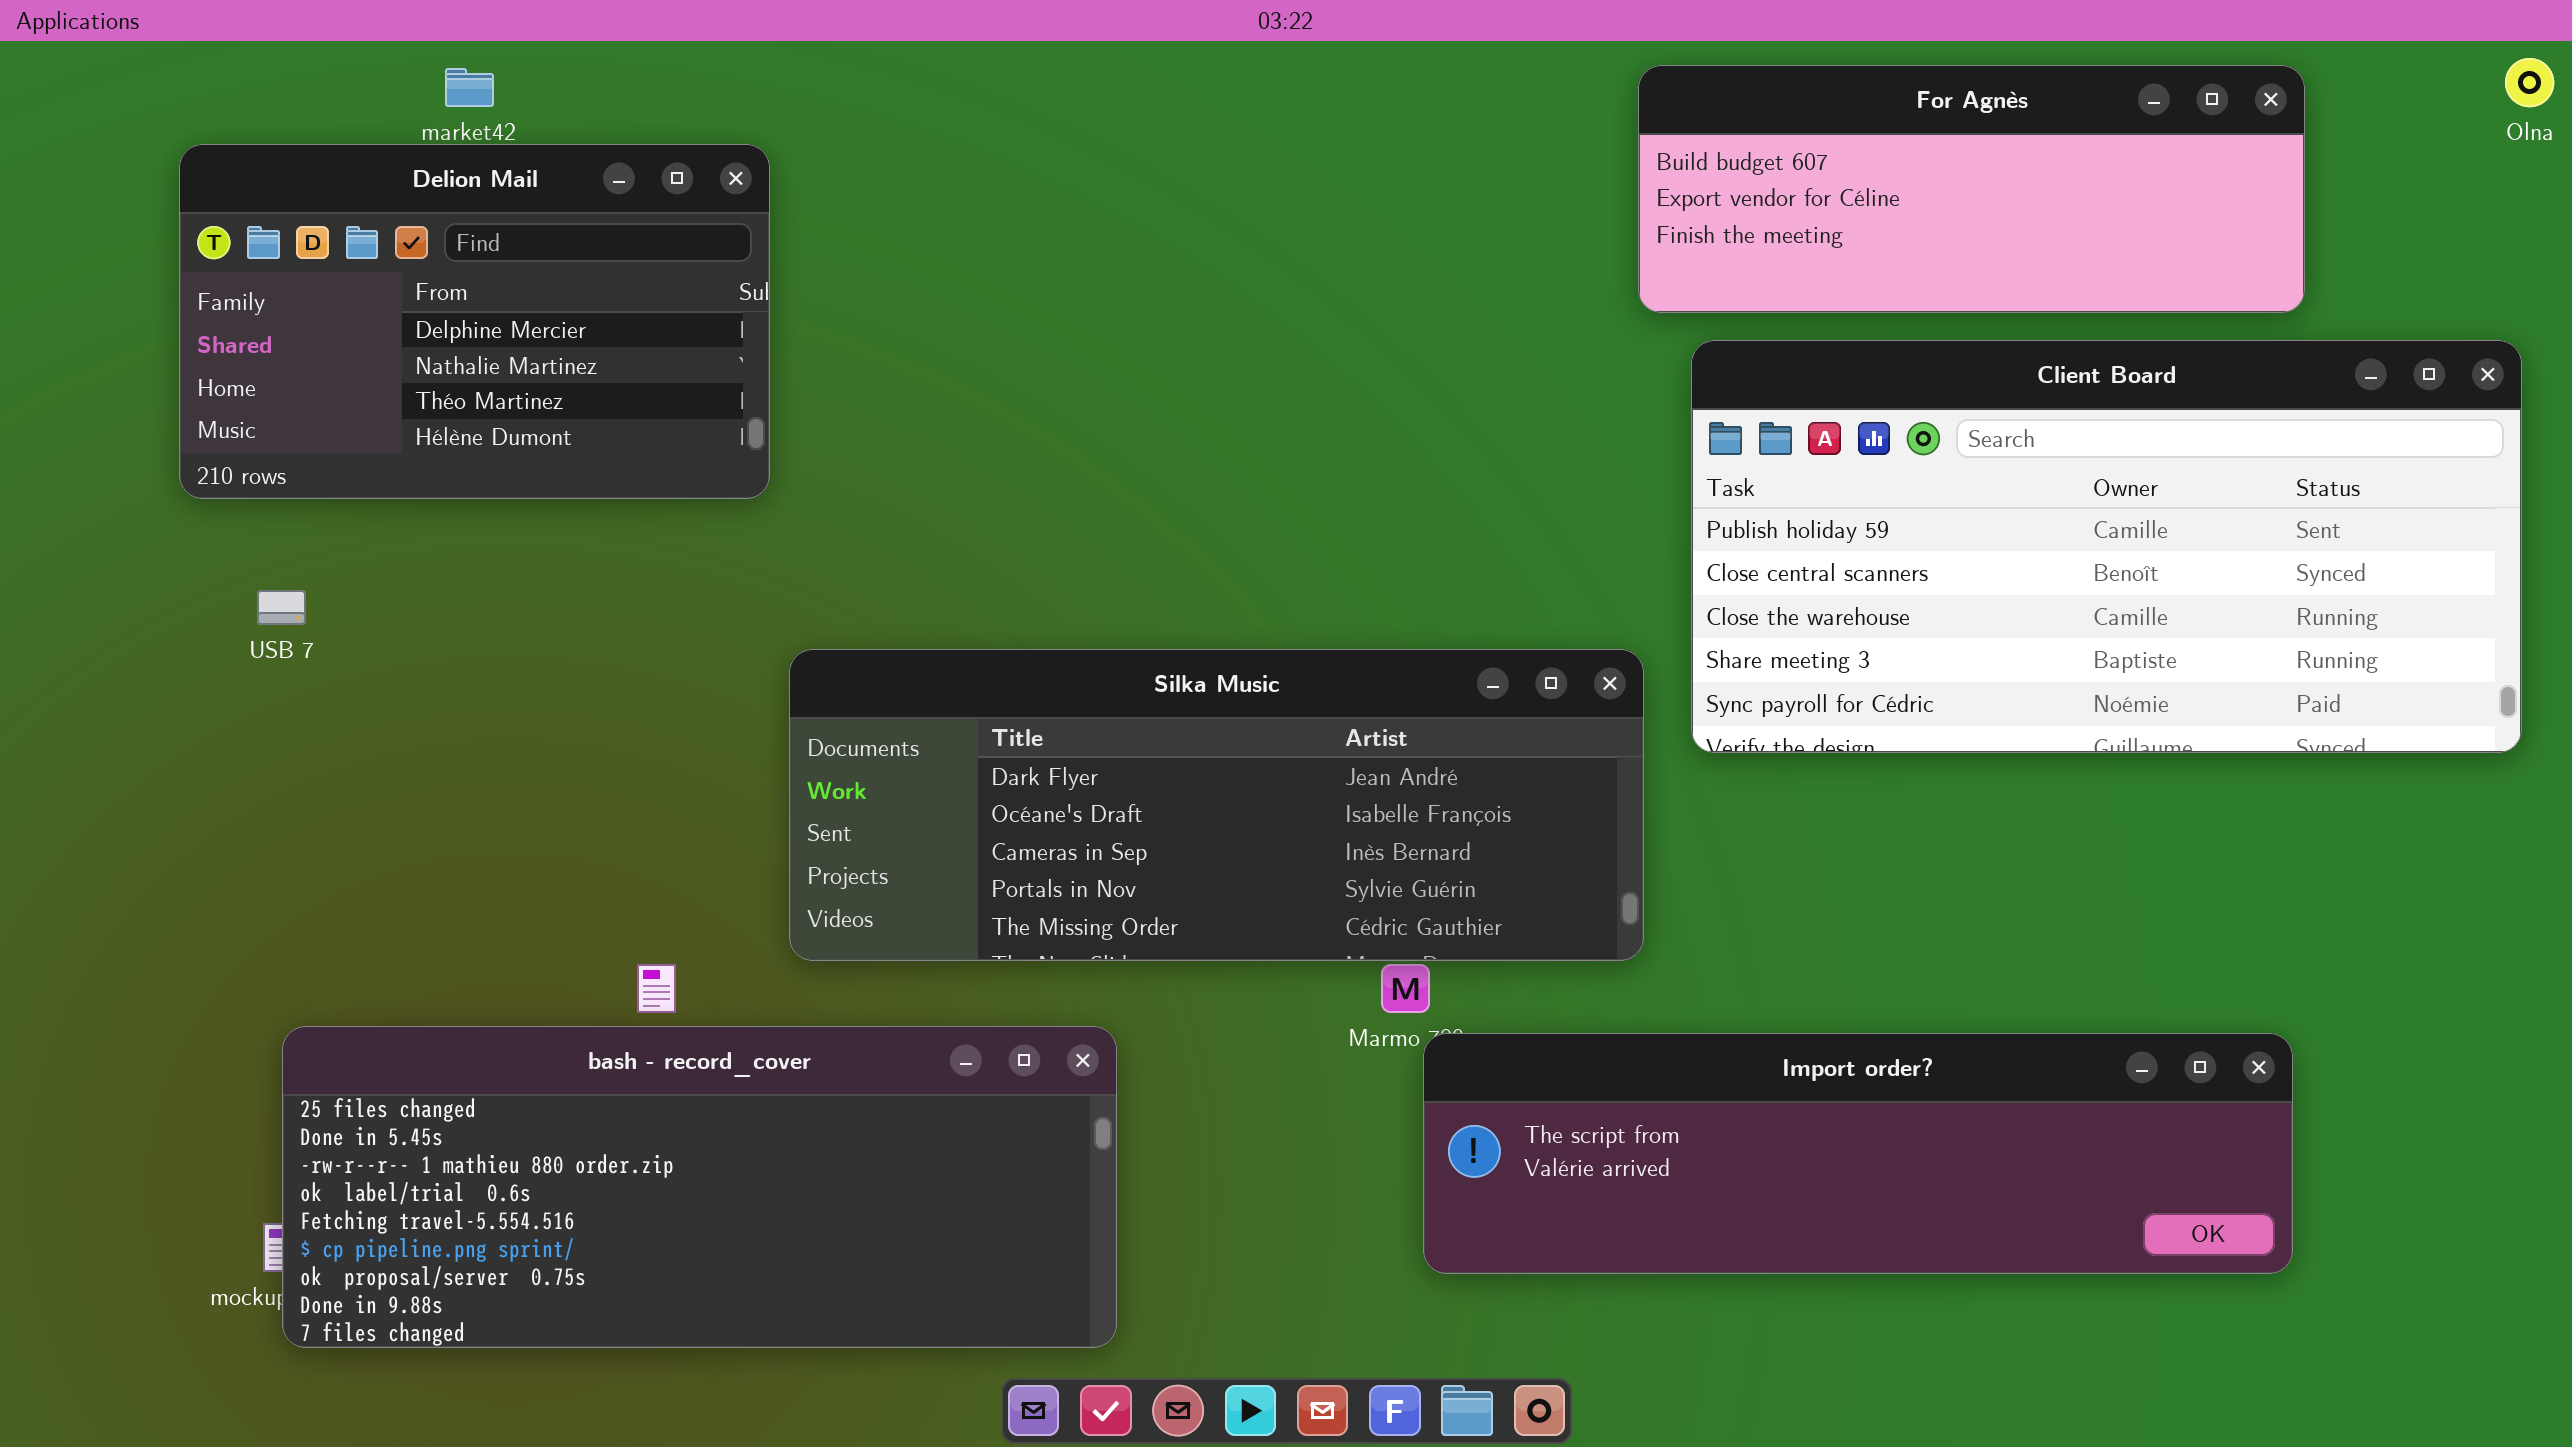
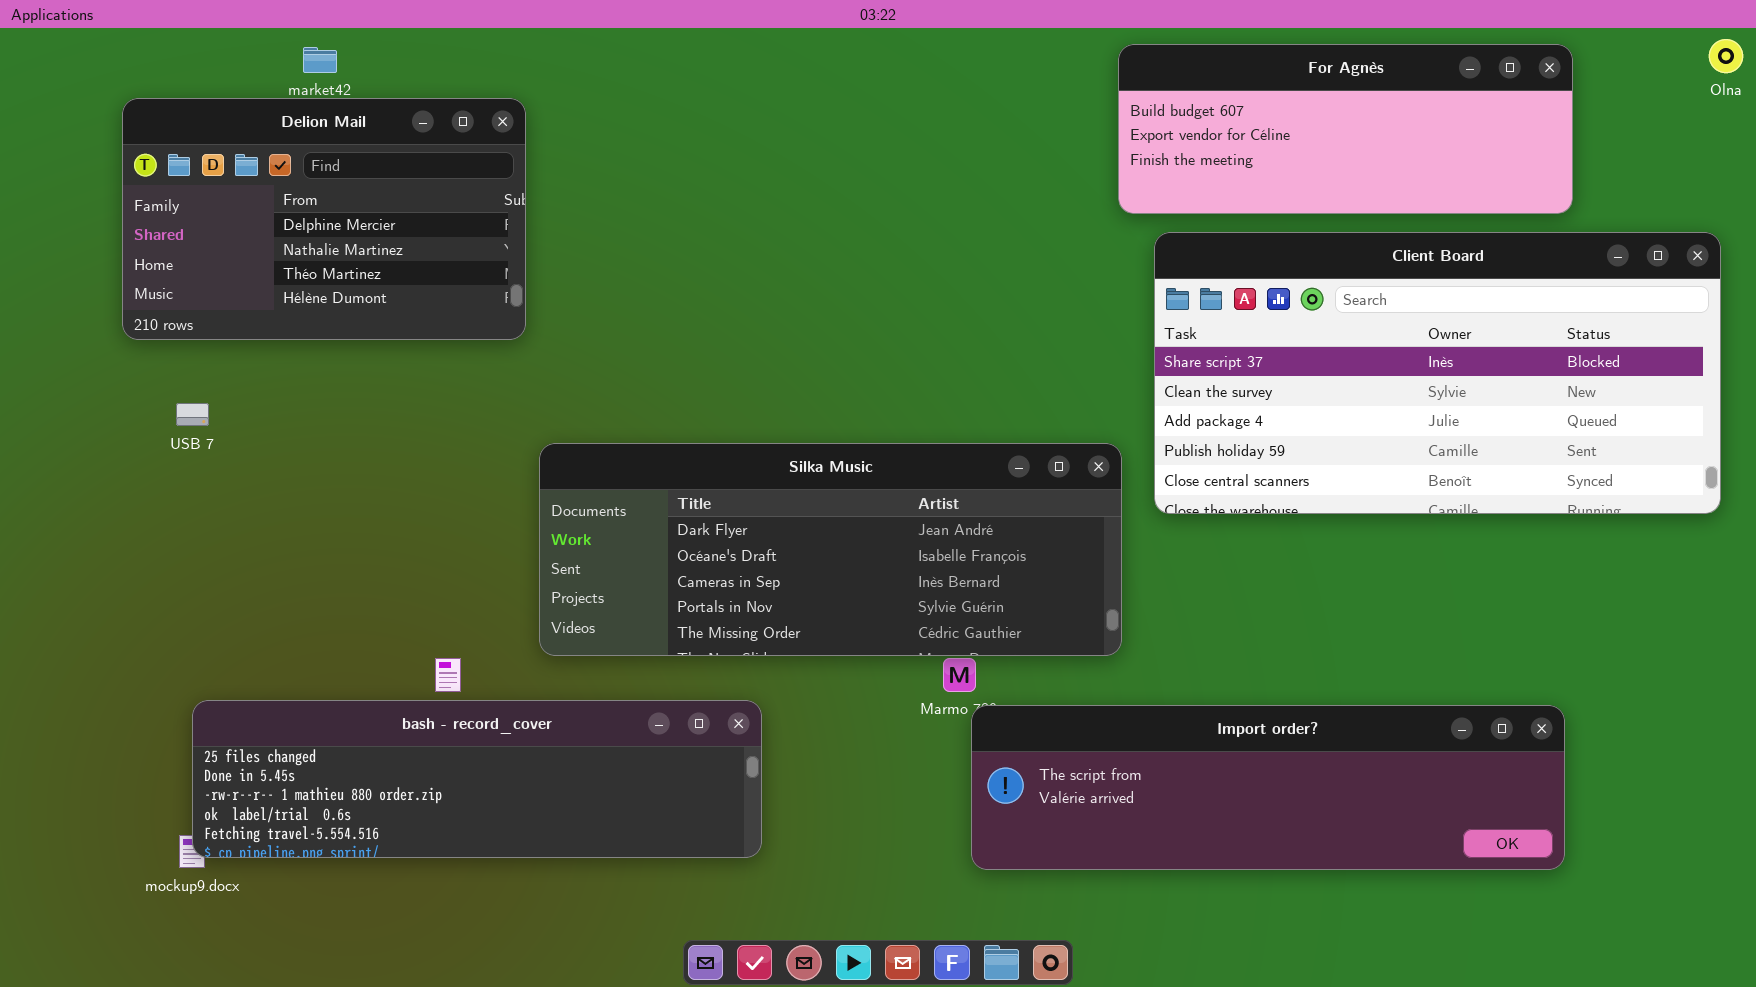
Client Board: [1691,340,2522,753] -> [1154,232,1721,514], scrolled up 3 rows
bash - record_cover: [282,1026,1117,1348] -> [192,700,762,858], resized

